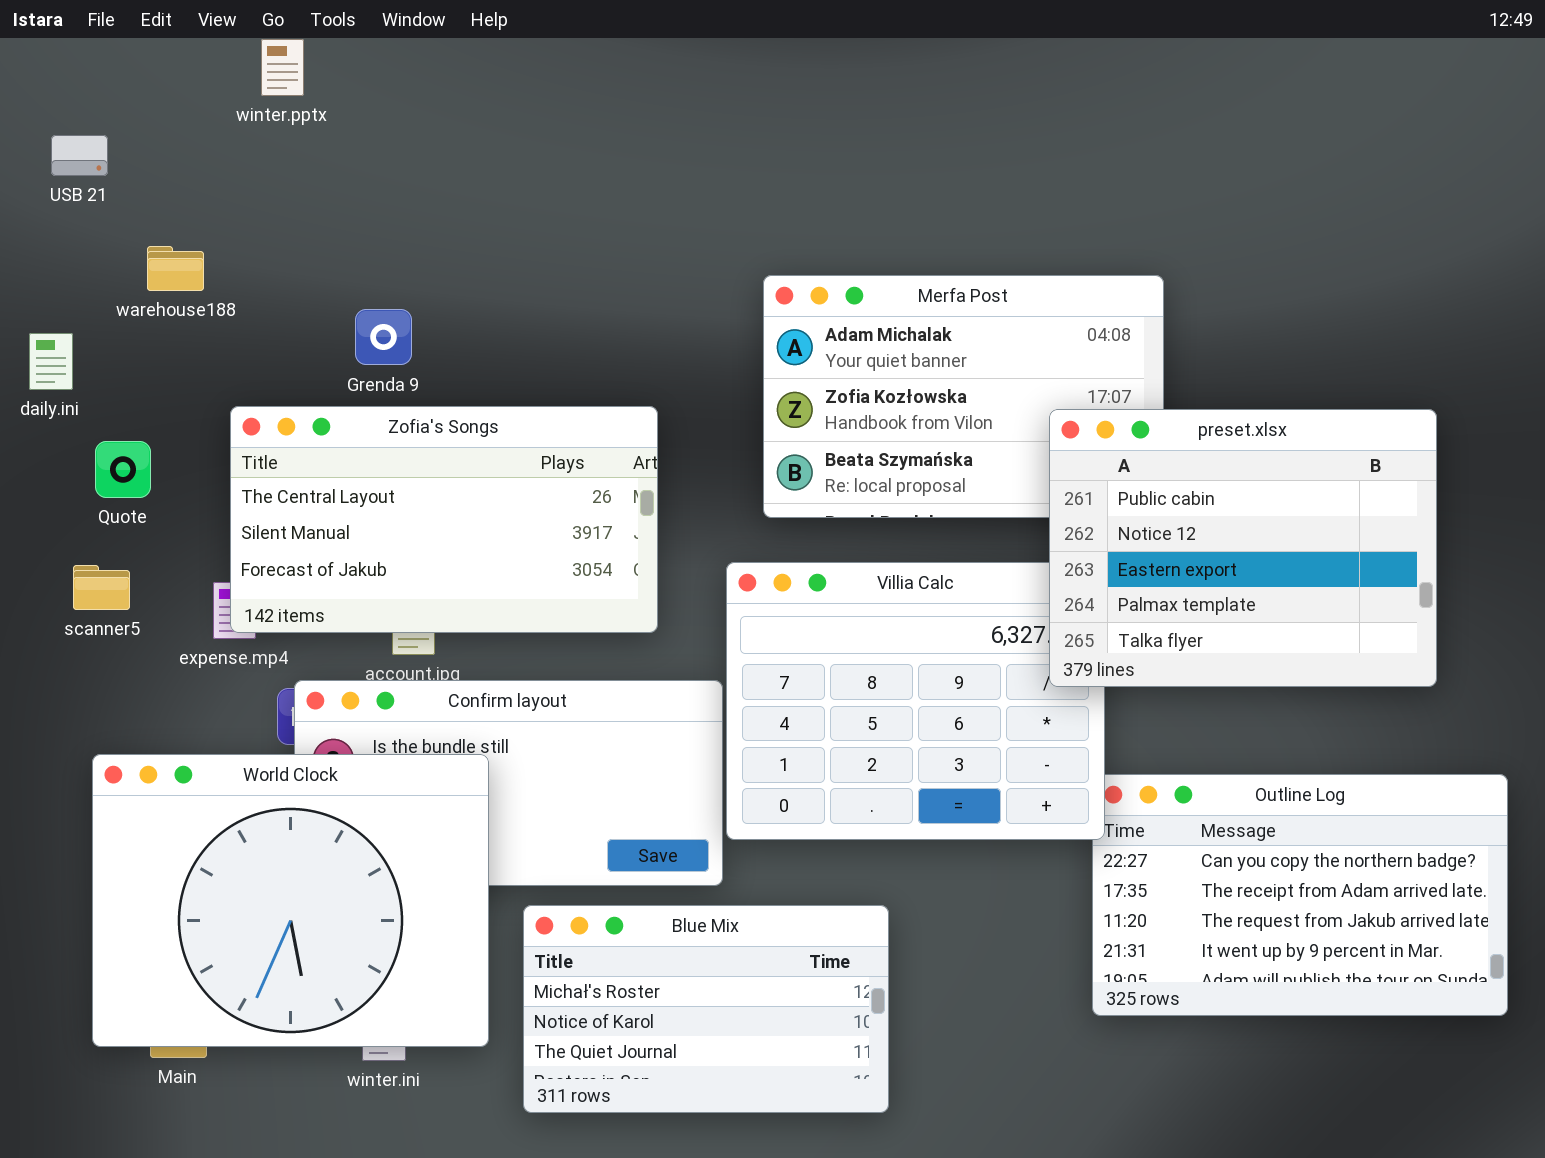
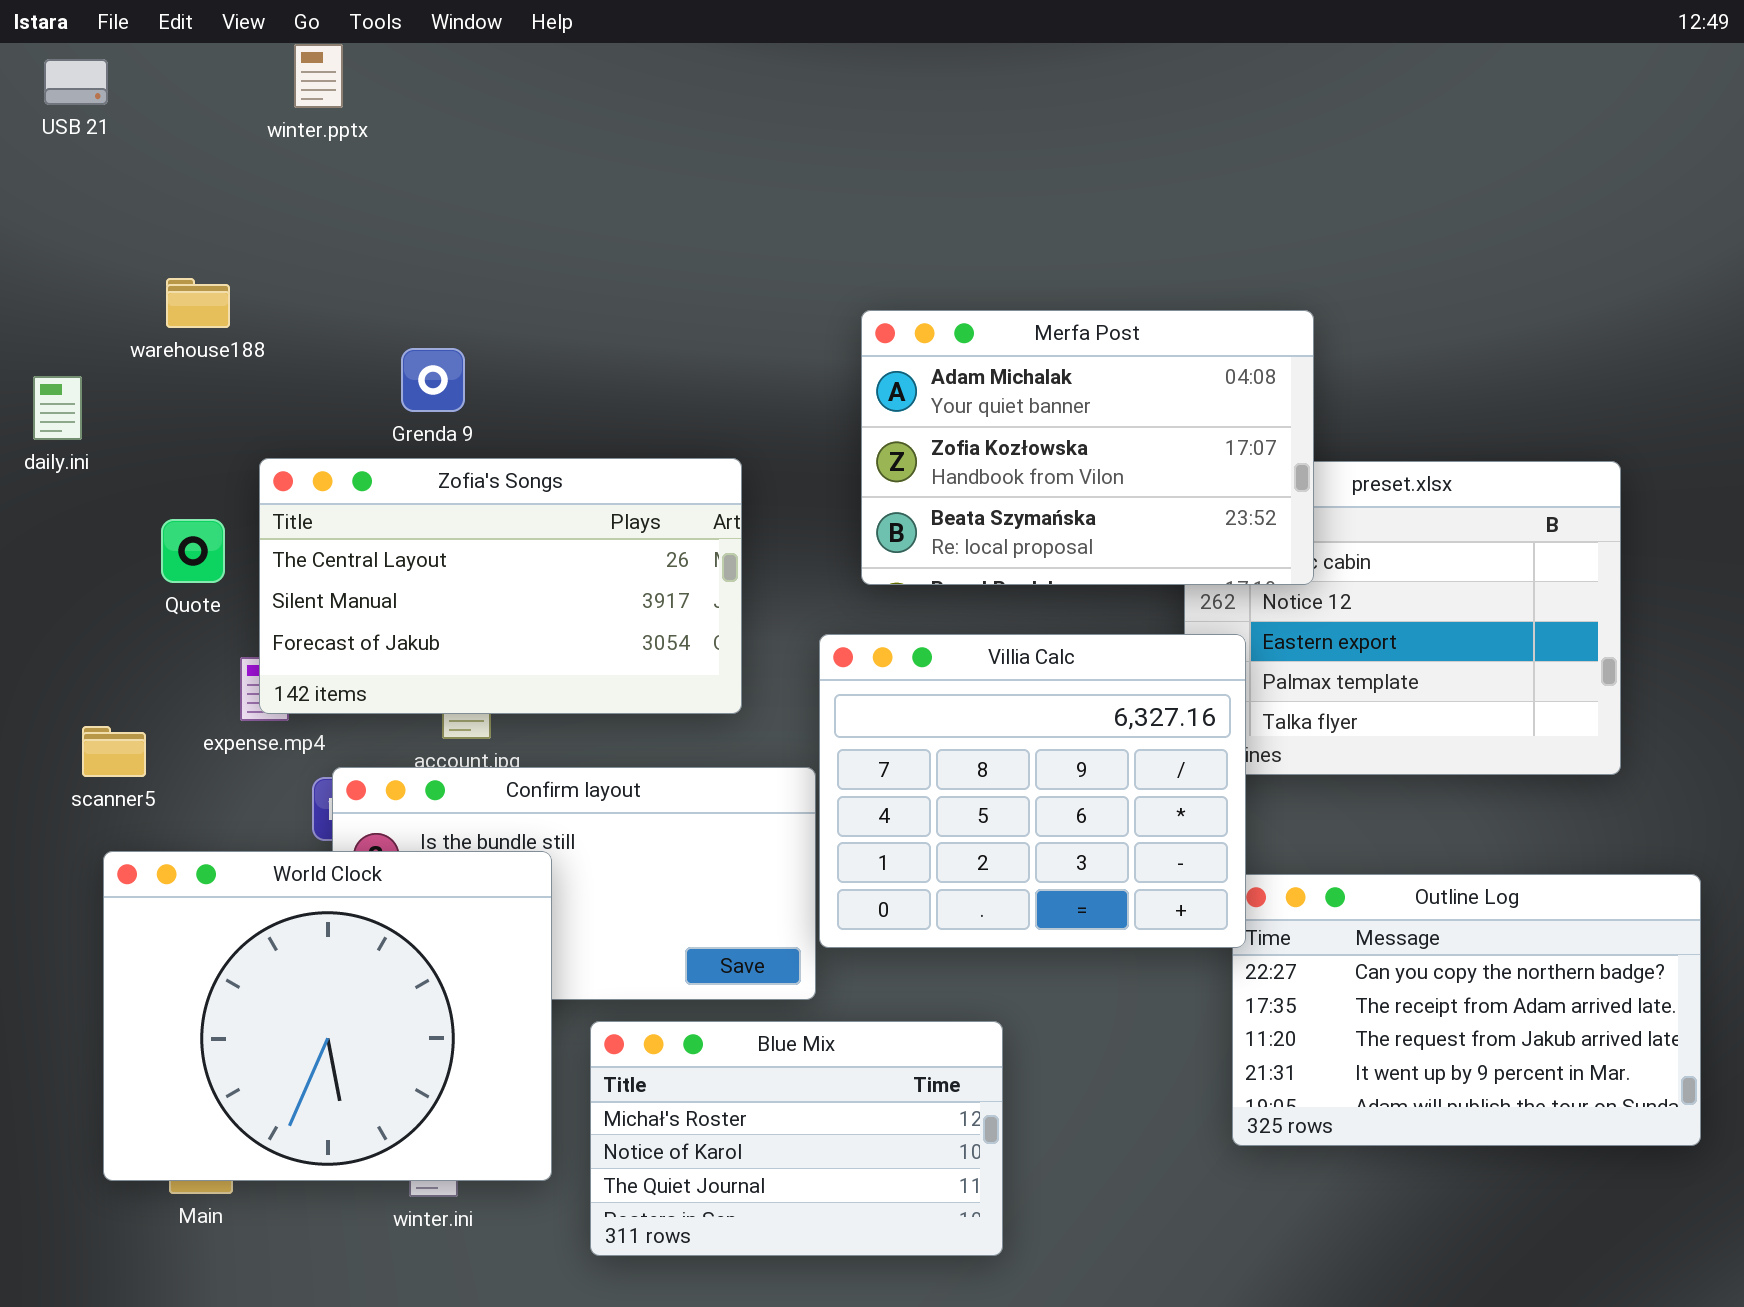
USB 21: [51,135,108,176] -> [44,59,108,105], moved
Merfa Post: [763,275,1164,518] -> [861,310,1314,585], raised
Quote: [95,441,151,498] -> [161,519,225,583], moved
Villia Calc: [726,562,1105,840] -> [819,634,1246,948], raised
scanner5: [73,565,130,610] -> [82,726,146,777], moved

